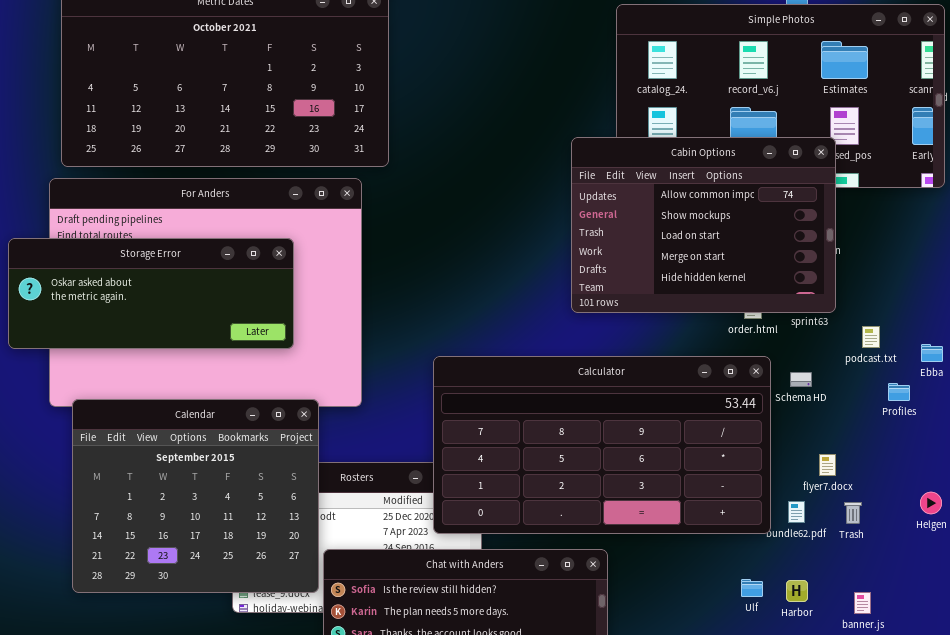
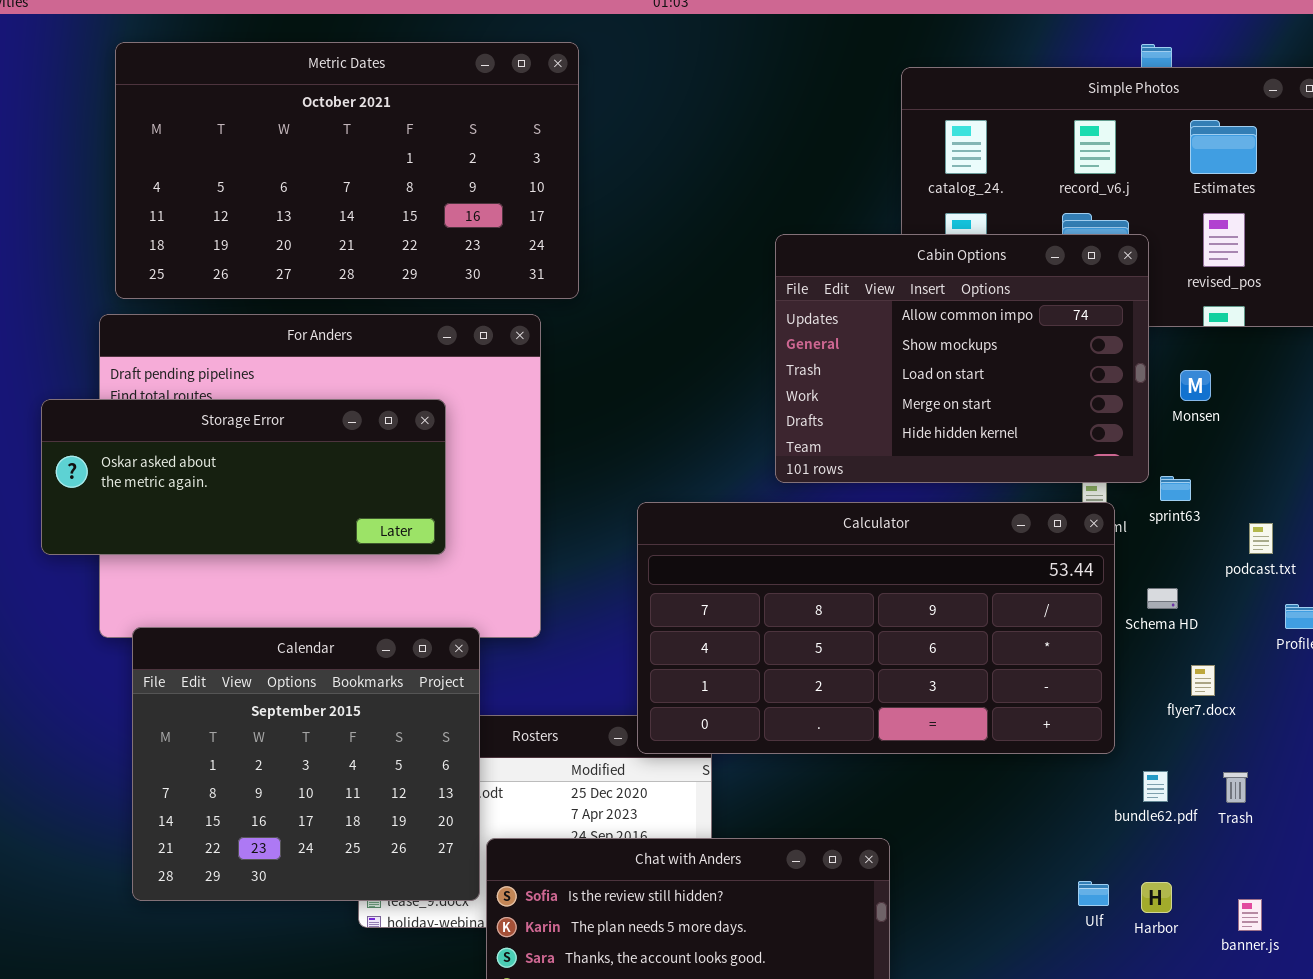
Cabin Options: [571,137,836,313] -> [775,234,1149,483], moved
Calculator: [433,356,771,534] -> [637,502,1115,754], moved
flyer7.docx: [819,454,836,476] -> [1191,665,1215,696], moved

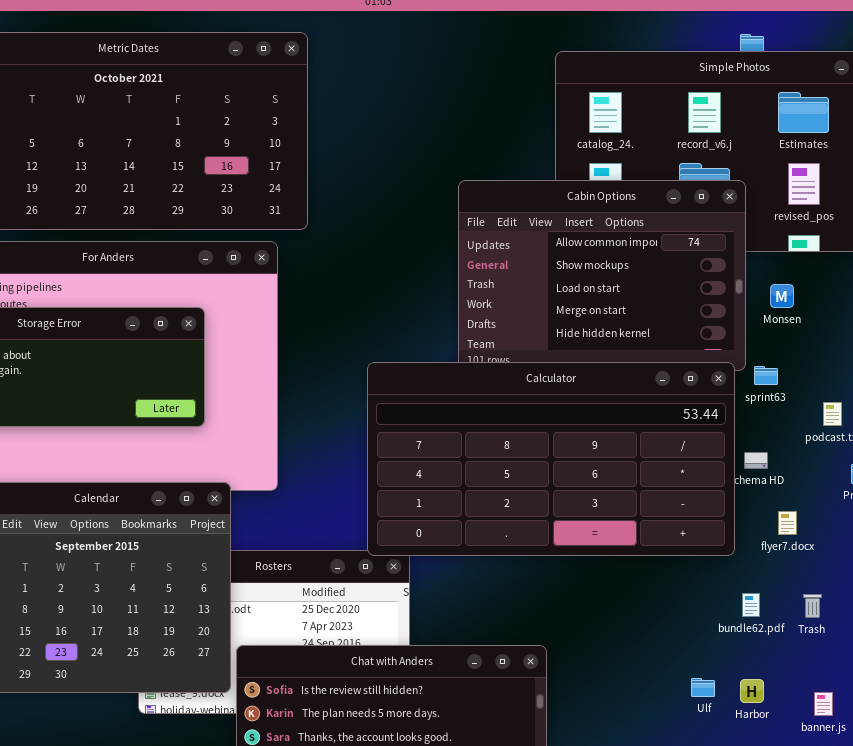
Calculator: [637,502,1115,754] -> [367,362,735,556], moved

